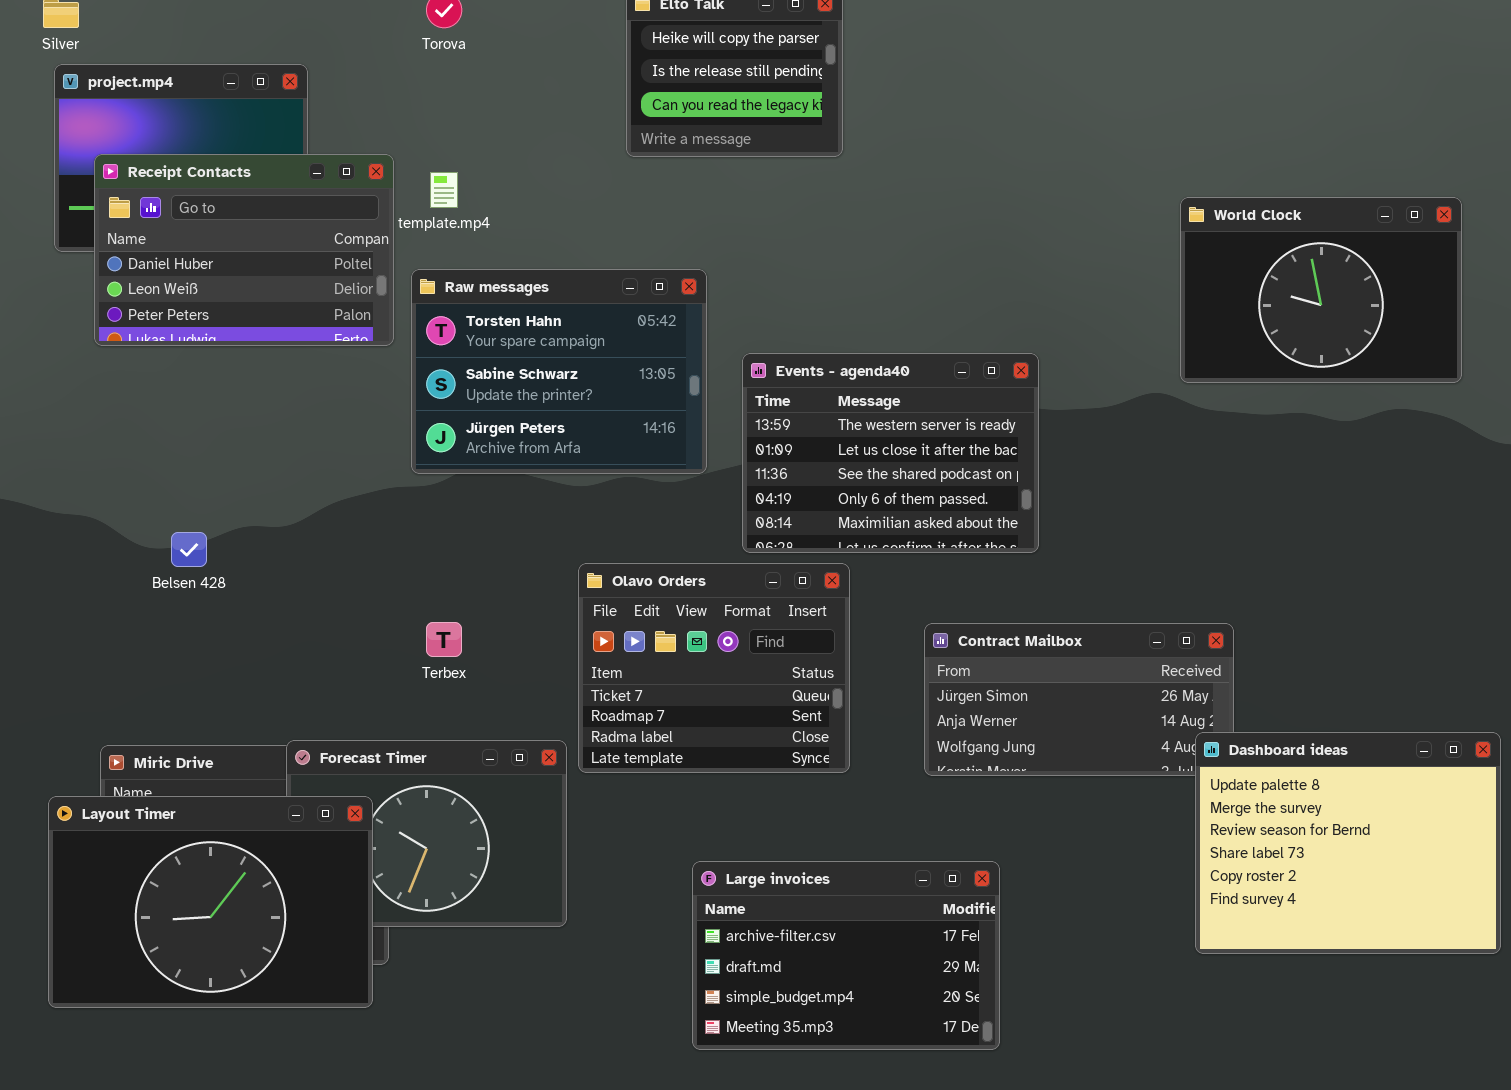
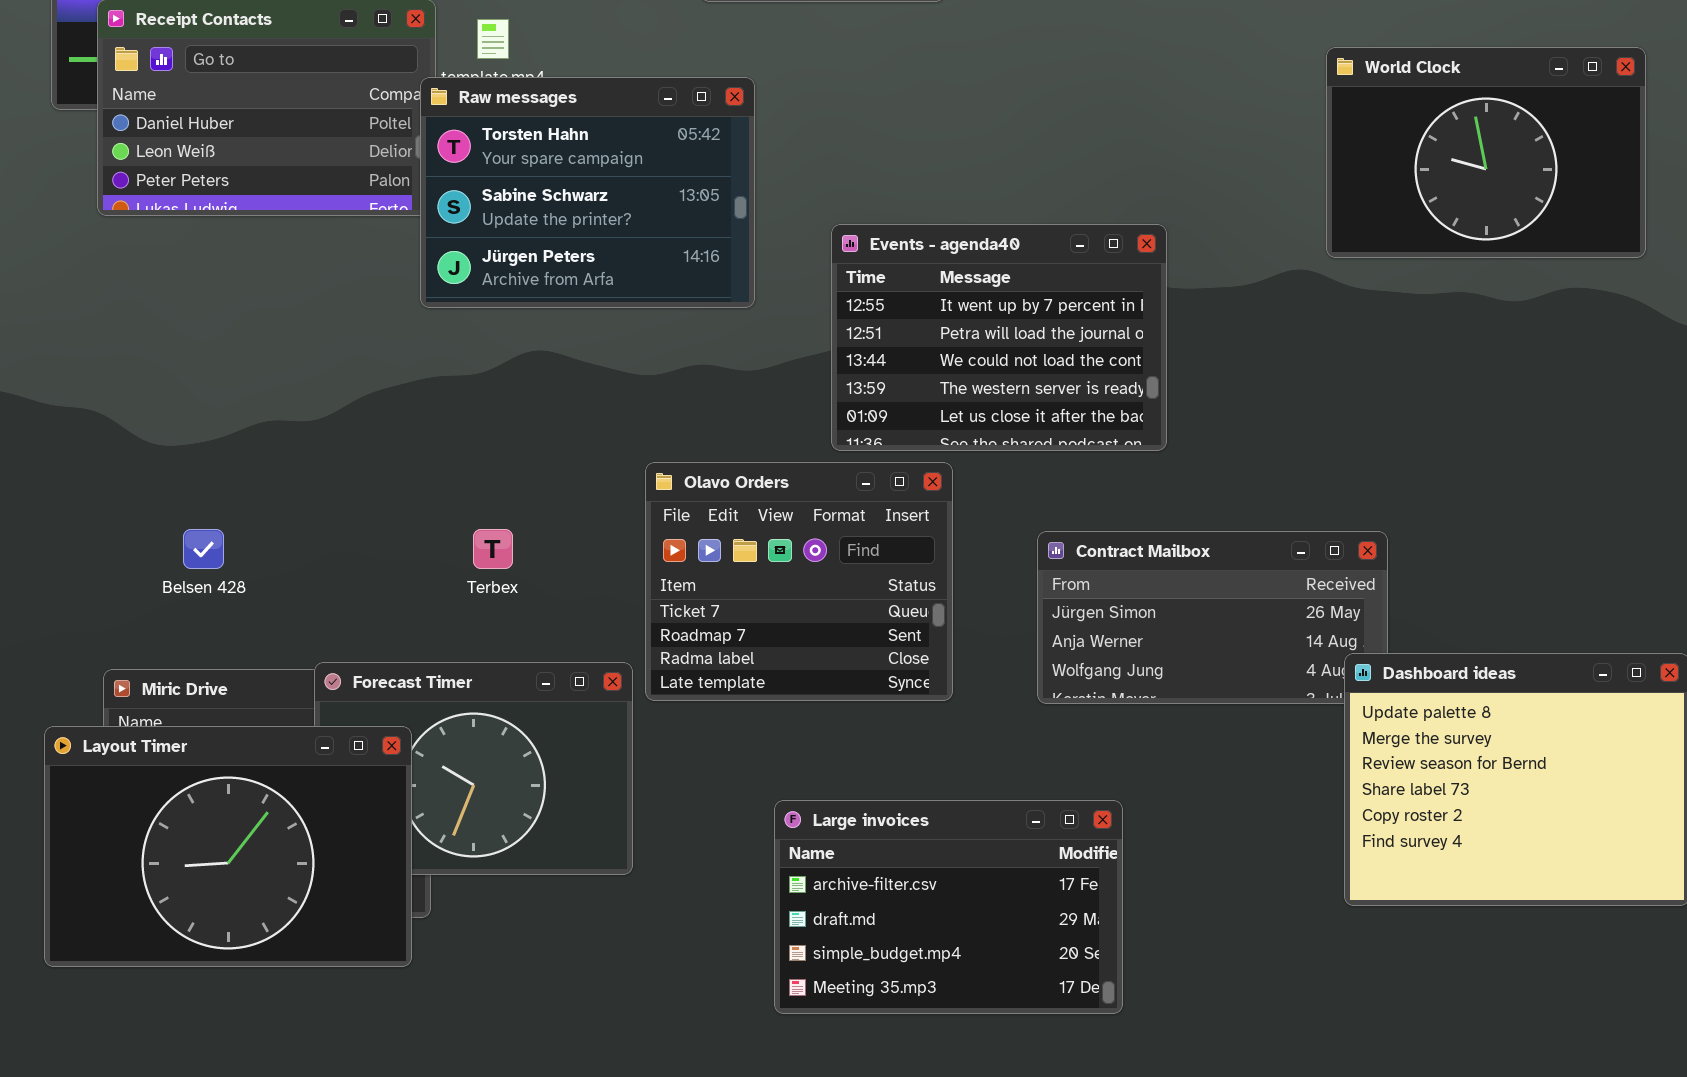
Raw messages: [411,269,707,474] -> [420,77,755,308], moved
Events - agenda40: [742,353,1039,553] -> [831,224,1167,451], scrolled up 3 rows
Belsen 428: [171,532,207,567] -> [183,529,224,569], moved

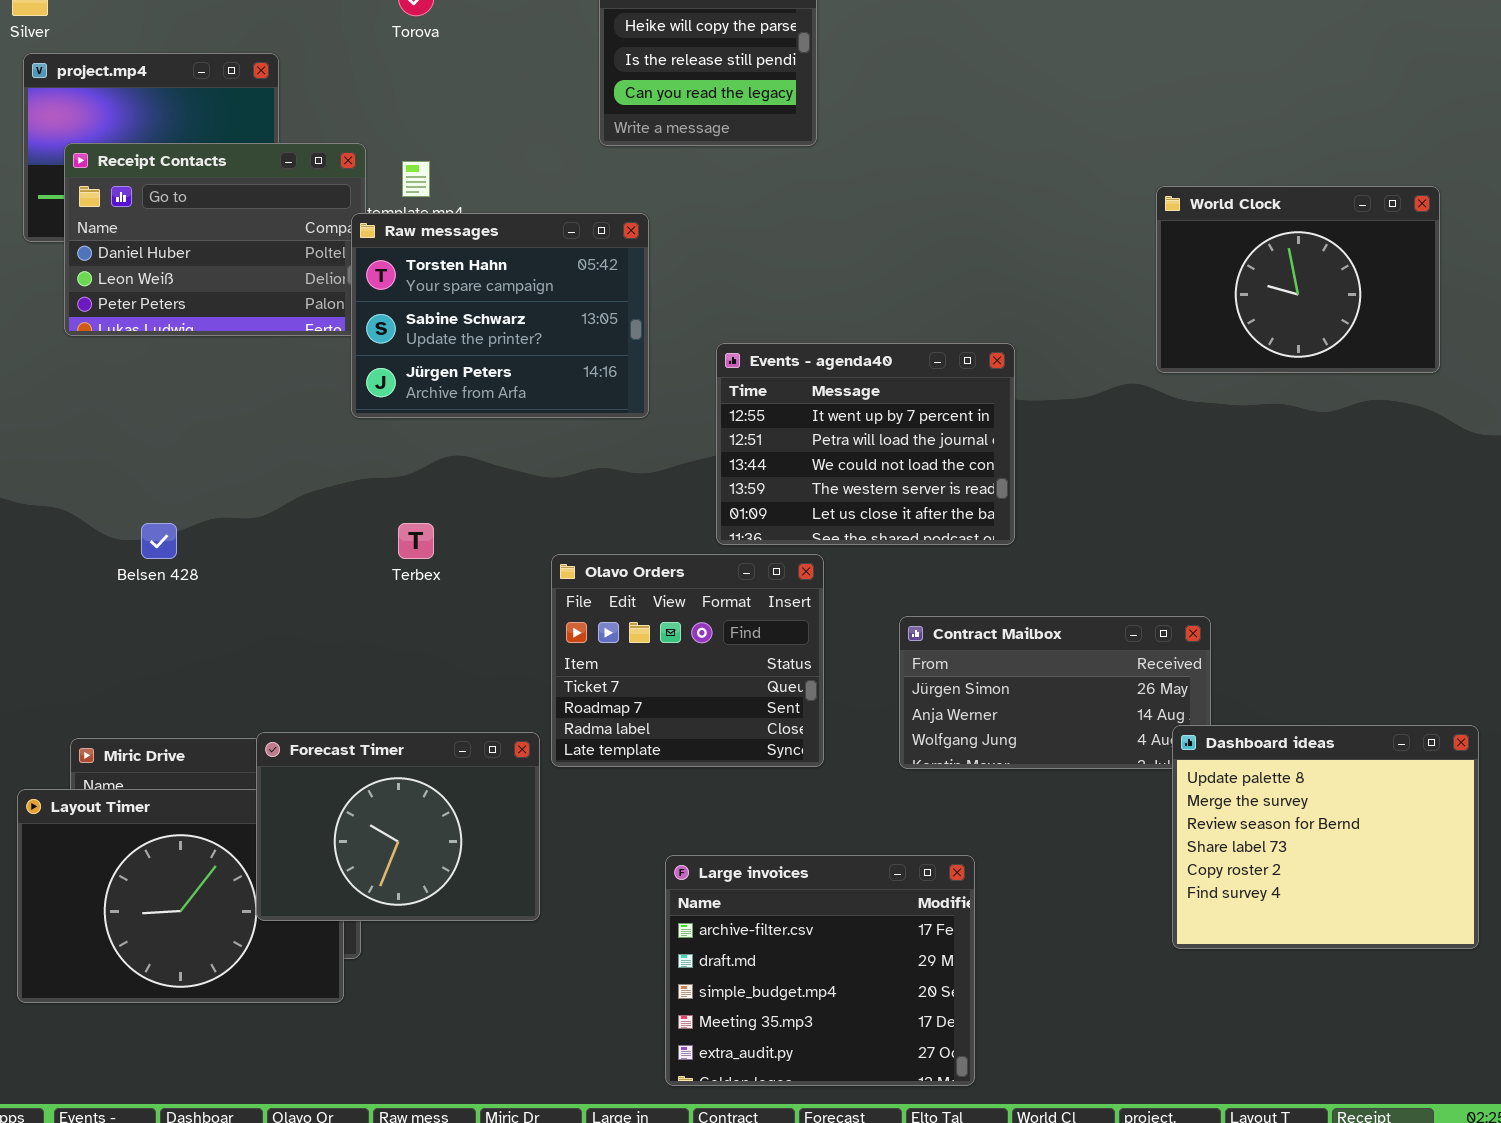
Belsen 428: [183,529,224,569] -> [141,523,177,559], moved
Terbex: [473,529,513,569] -> [398,523,434,559], moved
Forecast Timer: [314,662,633,875] -> [256,732,540,921], raised
Large invoices: [774,800,1123,1014] -> [665,855,975,1086], resized

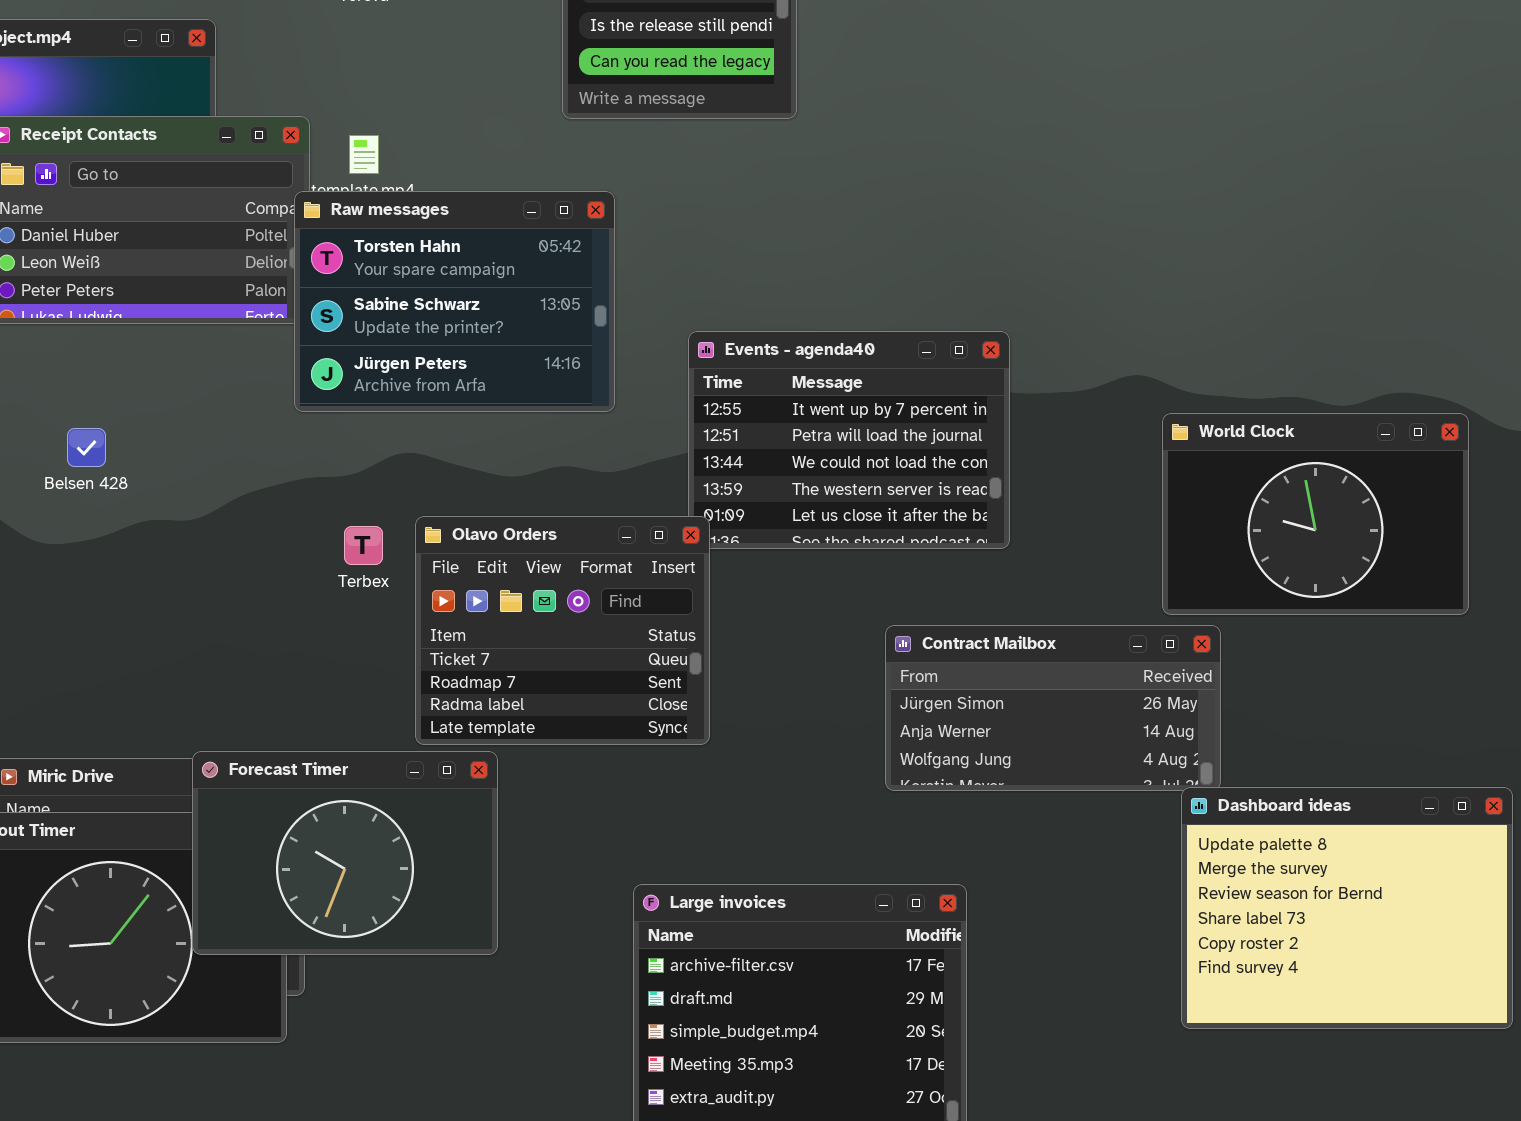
World Clock: [1156,186,1440,373] -> [1162,413,1469,615], moved
Belsen 428: [141,523,177,559] -> [67,428,106,467], moved
Olavo Orders: [551,554,824,767] -> [415,516,710,745], moved
Dashboard ideas: [1172,725,1479,949] -> [1181,787,1513,1029], moved

